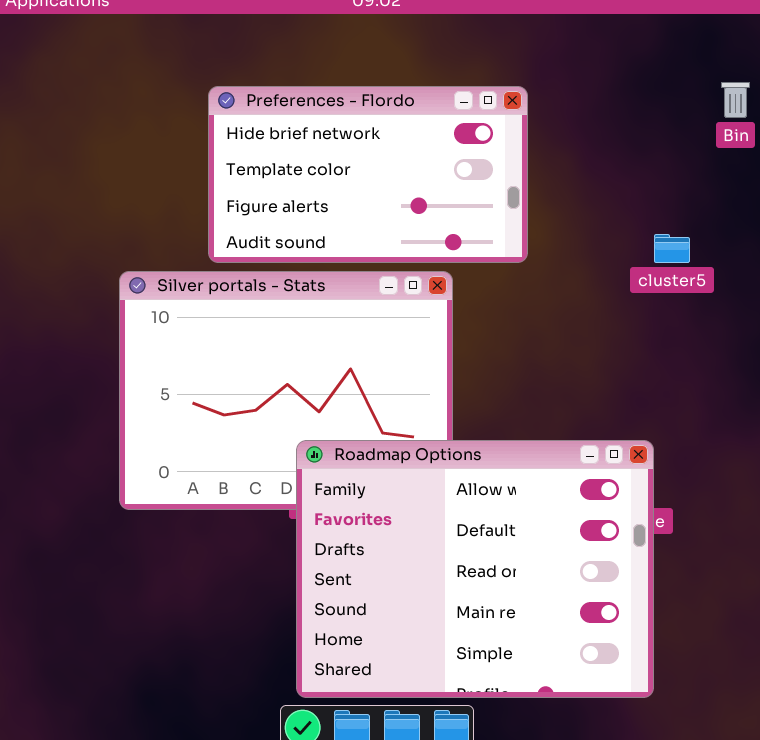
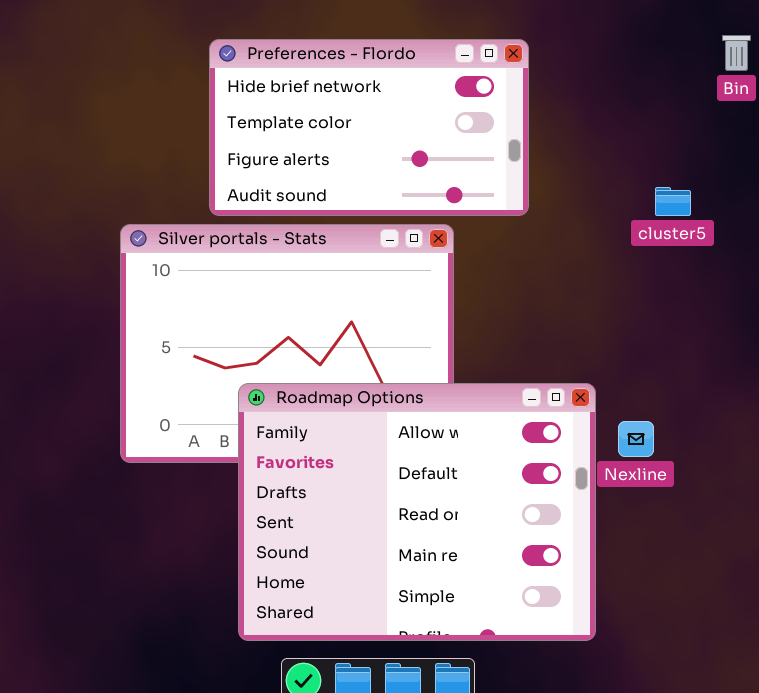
Roadmap Options: [296,440,654,698] -> [238,383,596,641], moved

